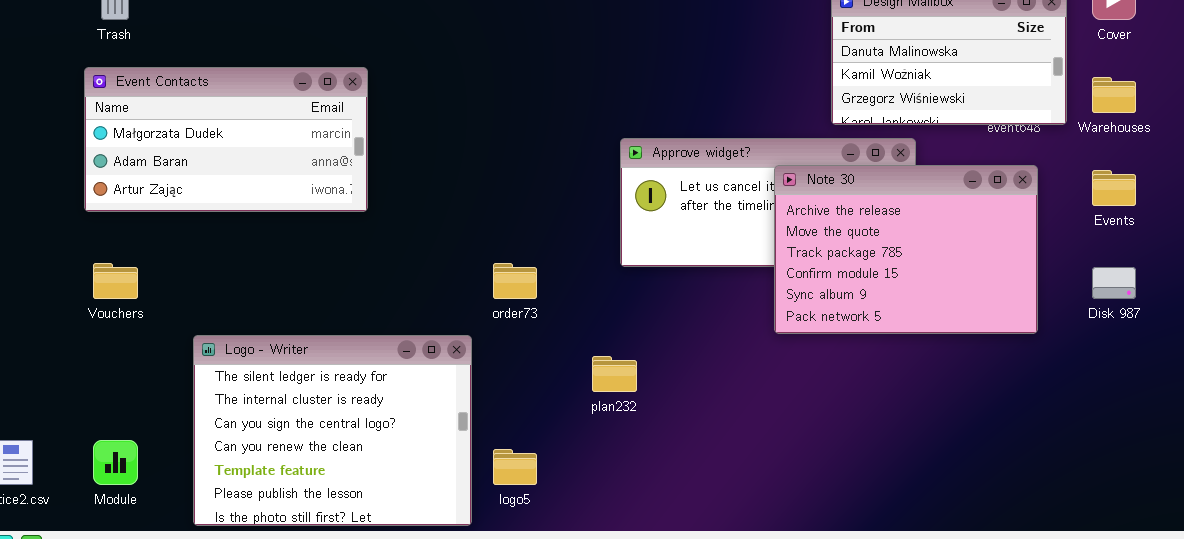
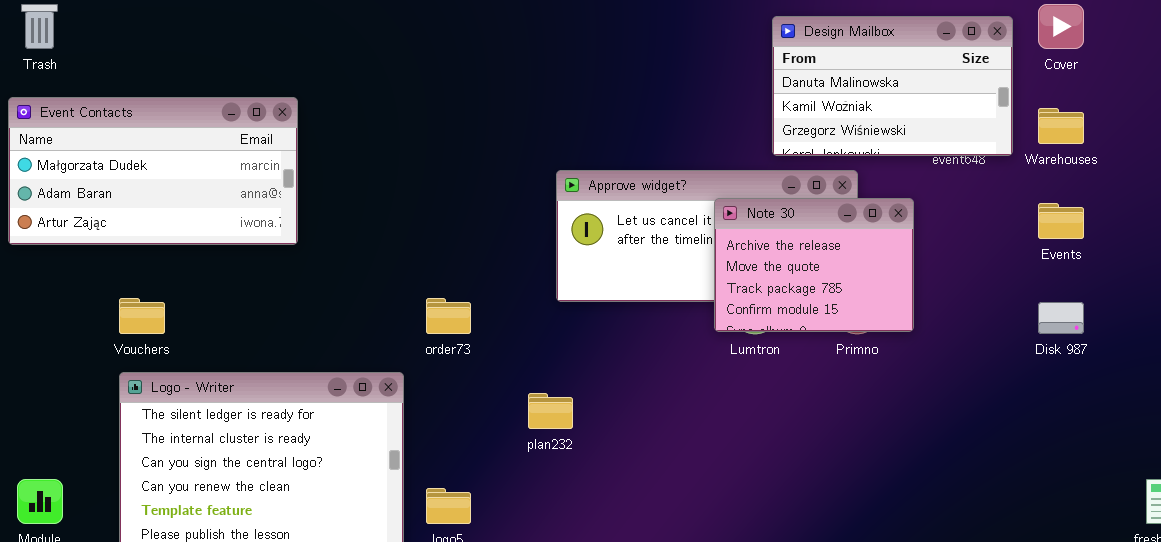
Note 30: [774,165,1038,334] -> [714,198,914,332], resized
Vouchers: [93,263,138,299] -> [119,298,165,334], moved

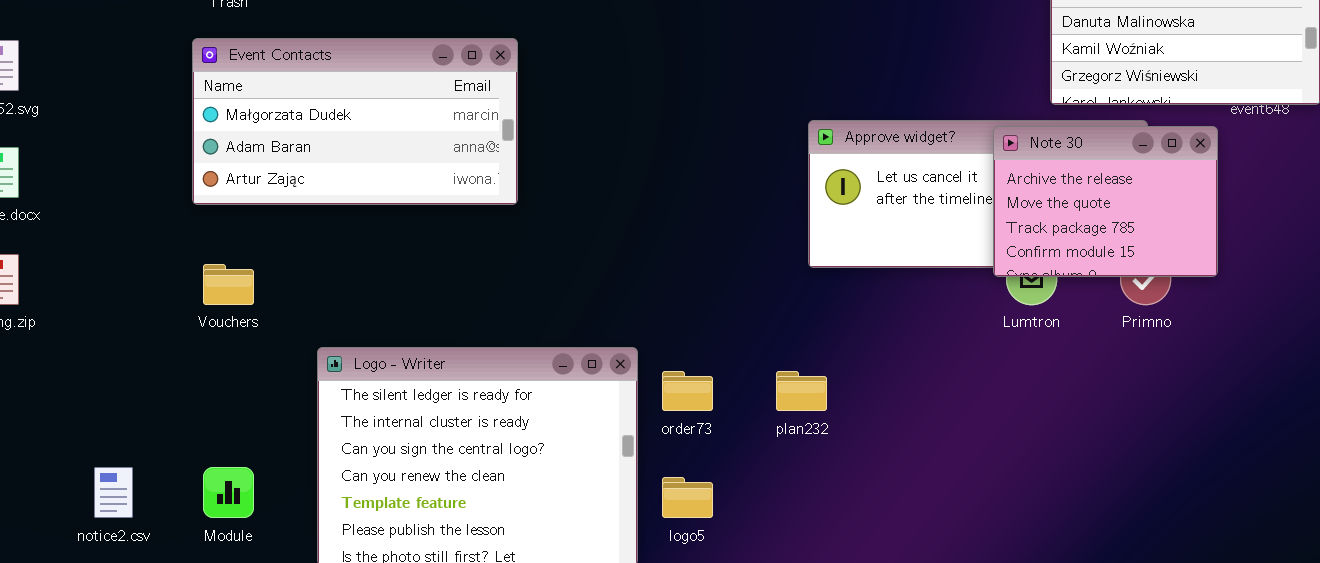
Note 30: [714,198,914,332] -> [993,126,1218,277], moved
Vouchers: [119,298,165,334] -> [203,264,254,305], moved
order73: [426,298,471,334] -> [662,371,713,411], moved

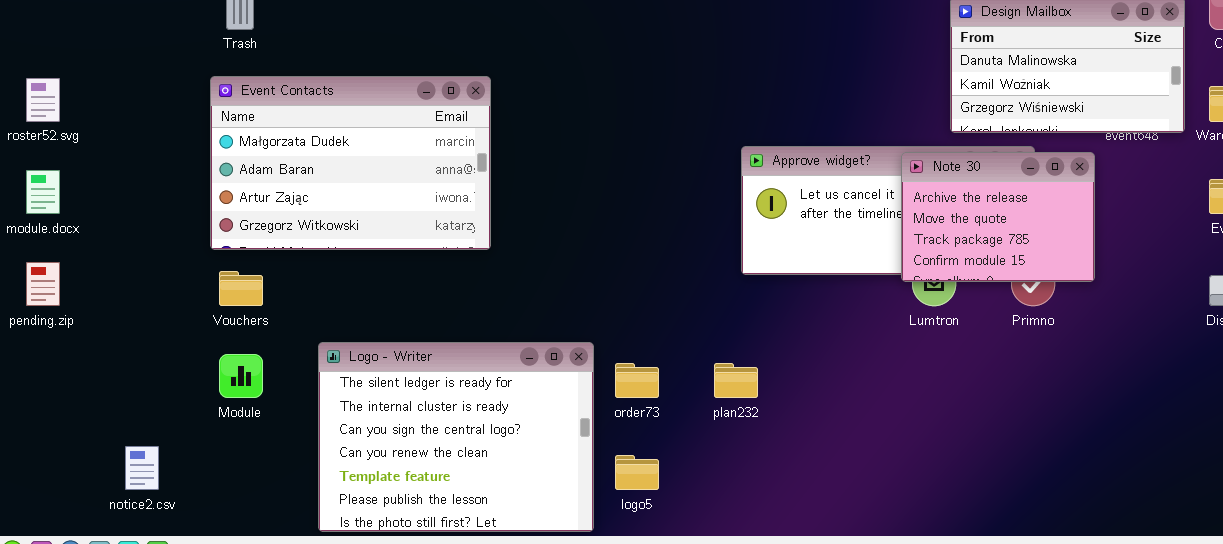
Event Contacts: [192,38,518,205] -> [210,76,491,250], resized
Module: [203,467,254,518] -> [219,354,263,398], moved

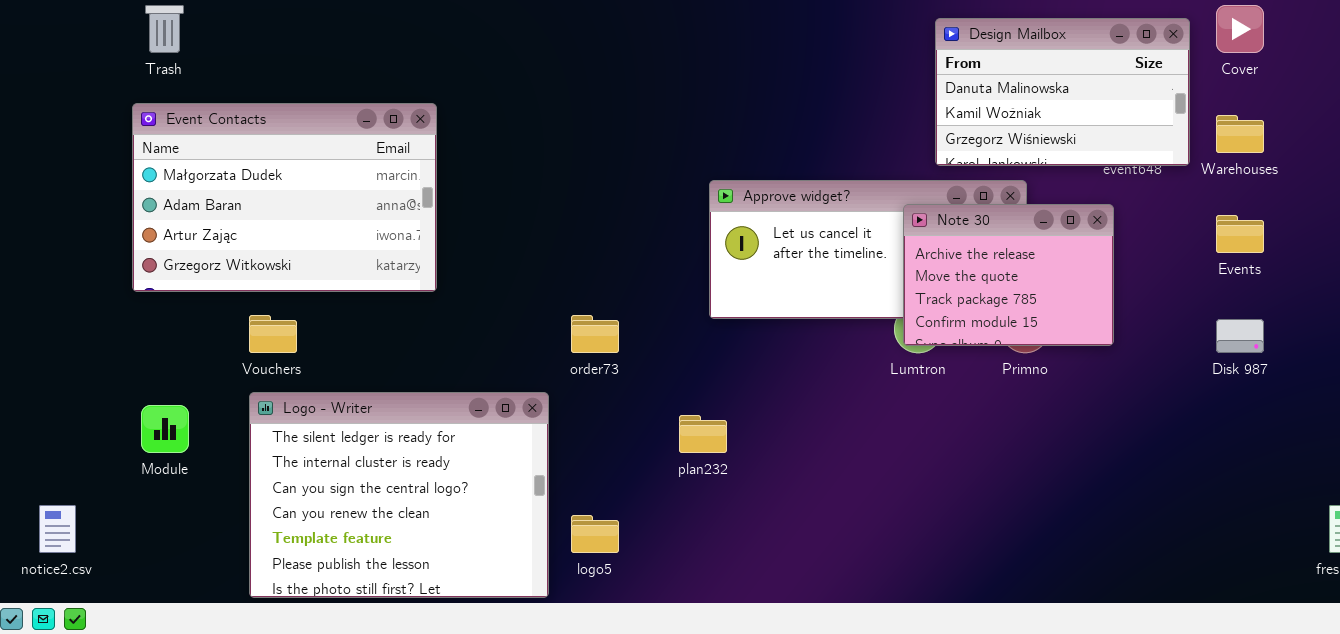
Note 30: [901,152,1095,282] -> [903,204,1114,346], moved
Vouchers: [219,271,263,306] -> [249,315,297,353], moved
order73: [615,363,659,398] -> [571,315,619,353], moved

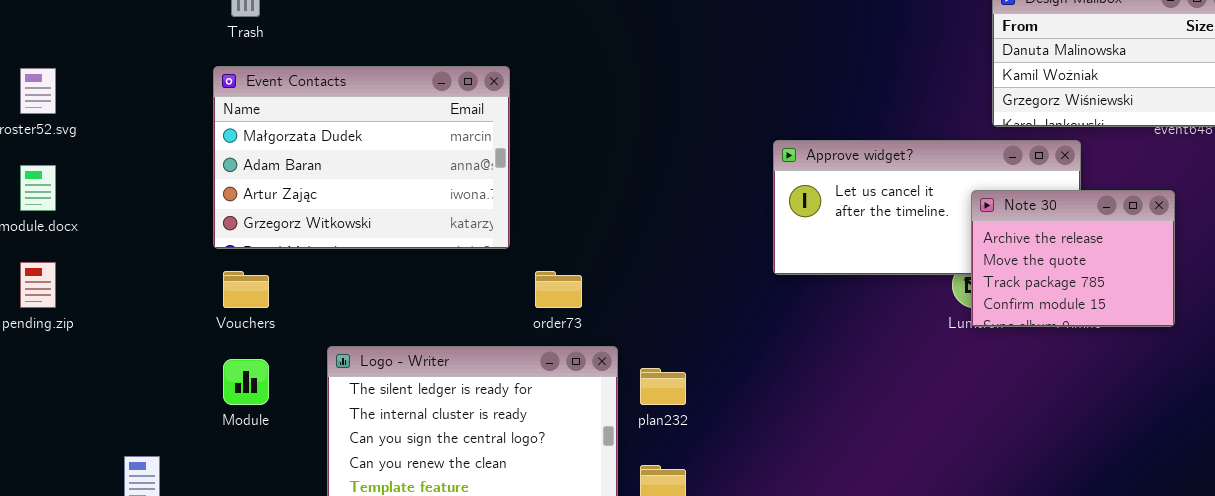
Note 30: [903,204,1114,346] -> [971,190,1175,327], moved
Vouchers: [249,315,297,353] -> [223,271,269,308], moved
order73: [571,315,619,353] -> [535,271,582,308], moved
plan232: [679,415,727,453] -> [640,368,686,405], moved

